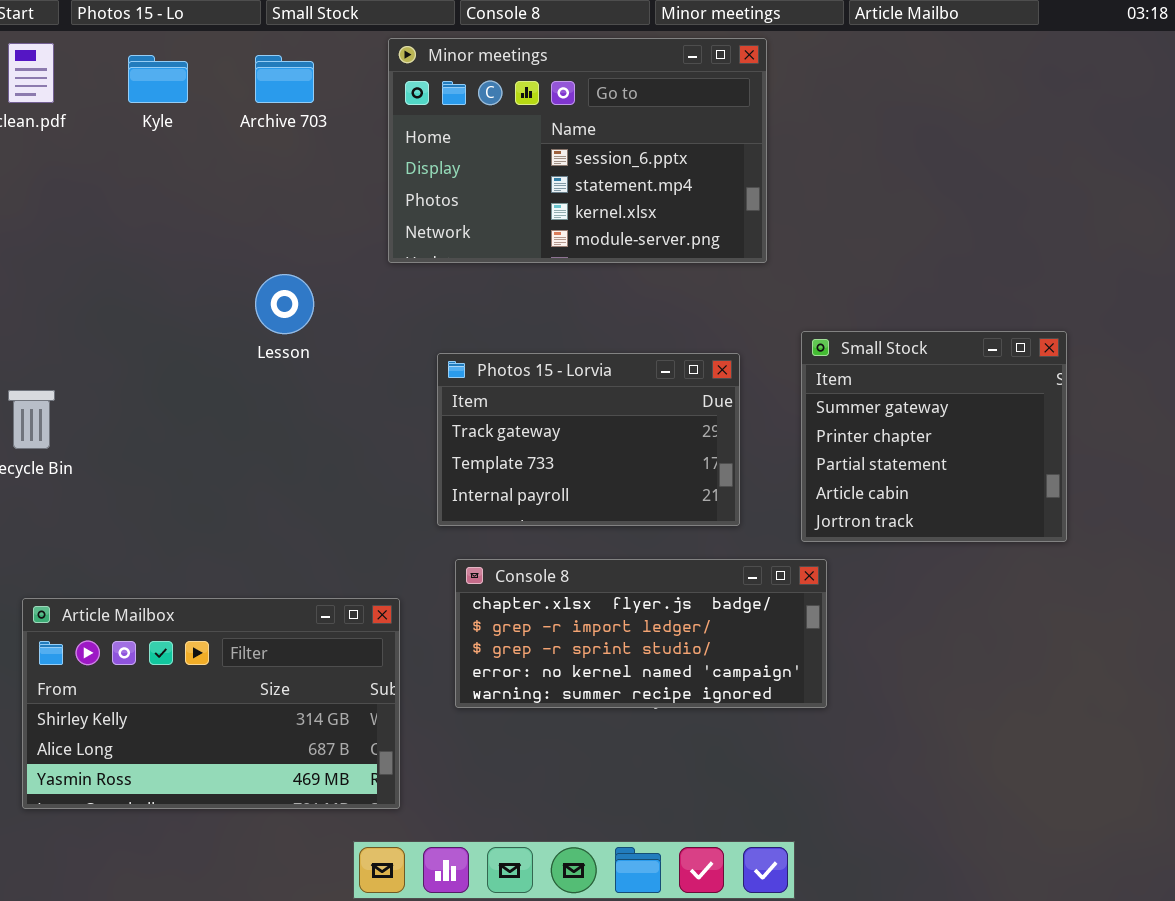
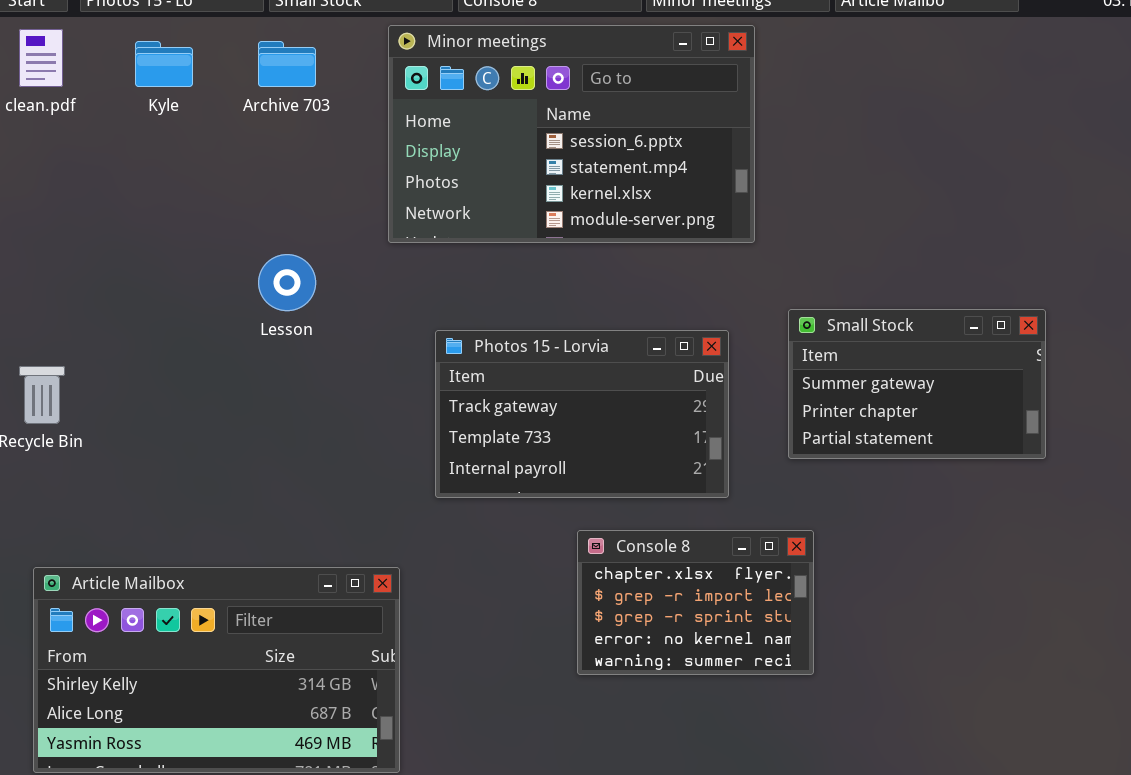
Small Stock: [801,331,1067,542] -> [788,309,1046,459], resized
Console 8: [455,559,827,708] -> [577,530,814,675], resized

